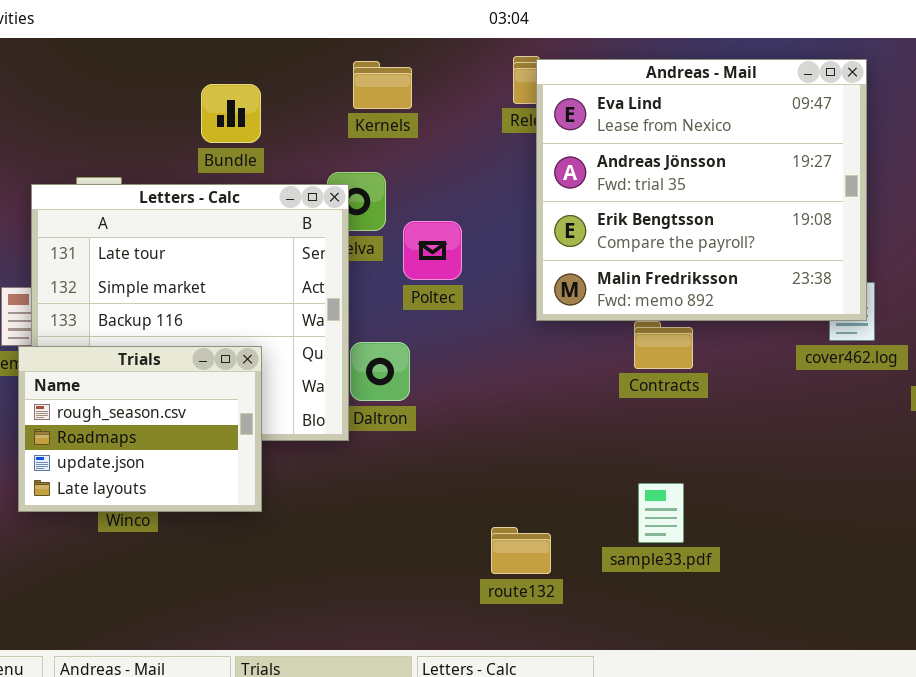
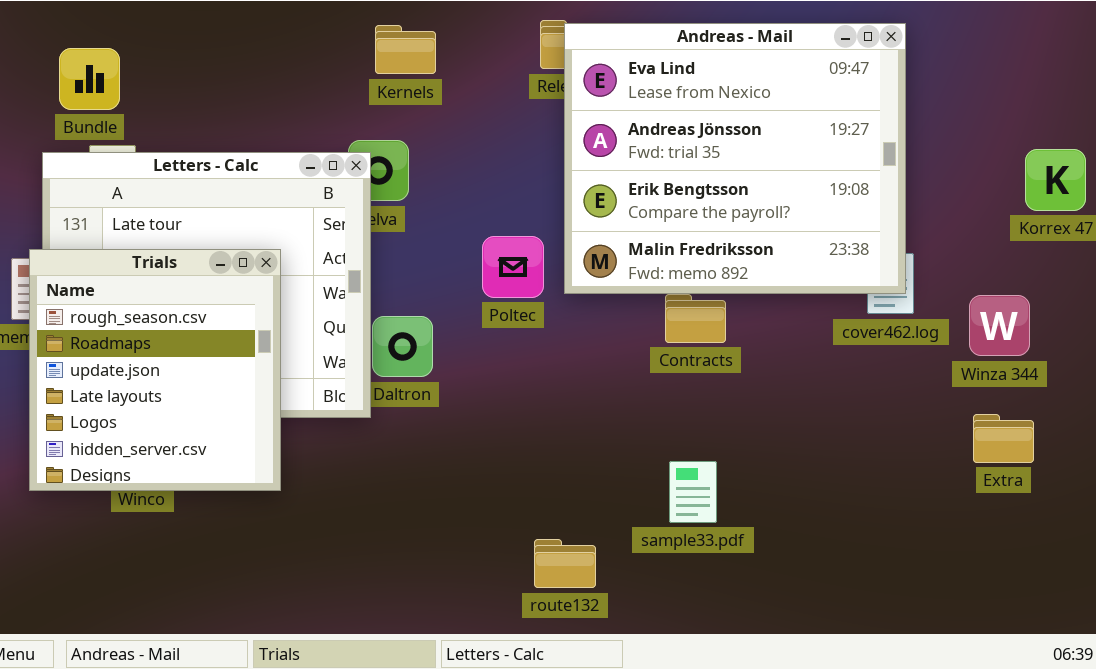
Bundle: [201,84,261,143] -> [59,48,120,110], moved
Poltec: [403,221,462,280] -> [482,236,544,298], moved
Trials: [18,346,262,512] -> [29,249,281,491], resized
route132: [491,527,551,574] -> [534,539,596,588], moved

